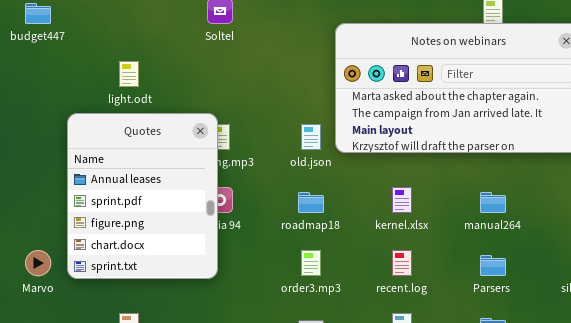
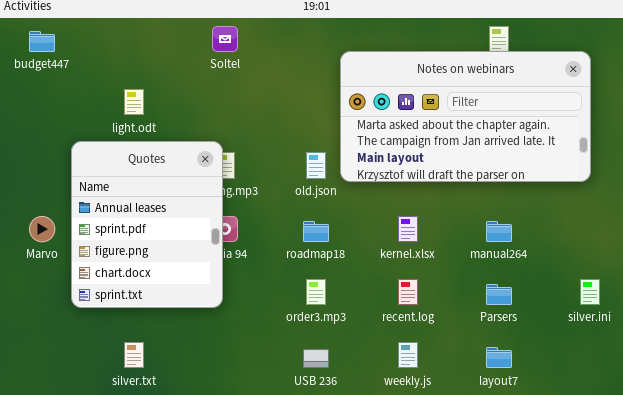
Marvo: [25,250,51,276] -> [29,216,55,242], moved

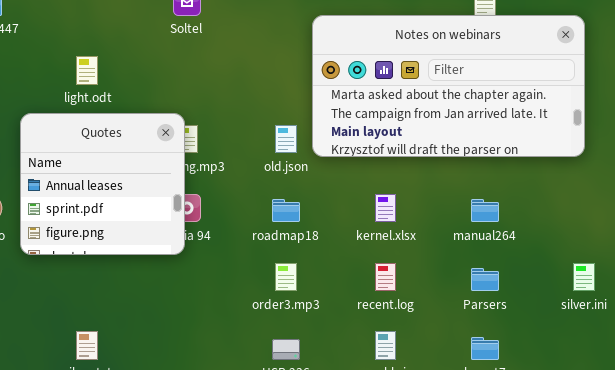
Quotes: [71,141,223,308] -> [20,113,185,255], resized

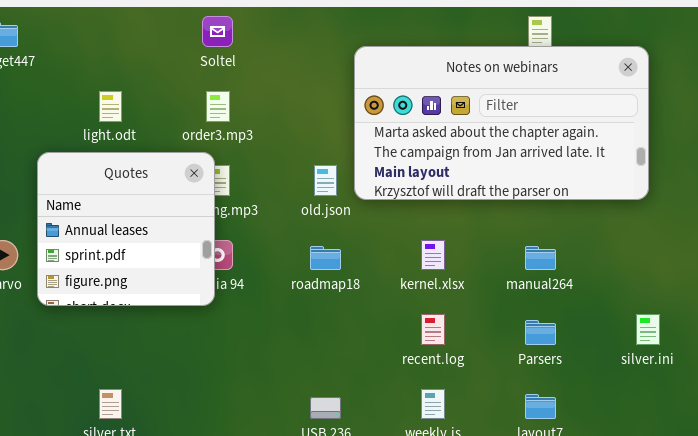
order3.mp3: [275,263,297,291] -> [206,91,230,122], moved

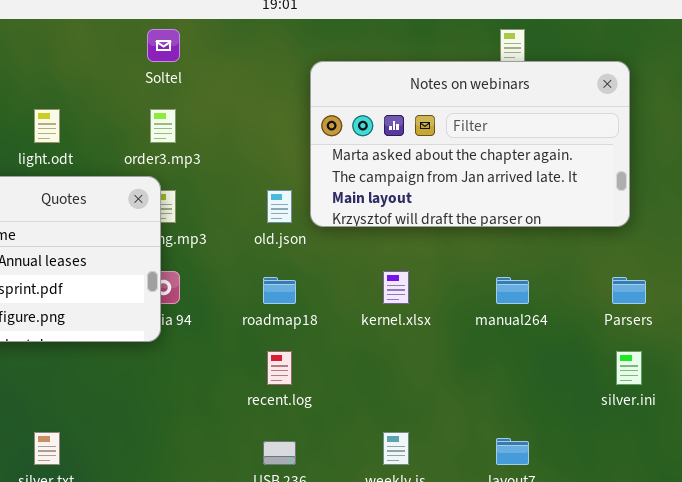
recent.log: [421,314,445,345] -> [267,351,292,385], moved
Parsers: [525,320,556,345] -> [612,277,646,304], moved

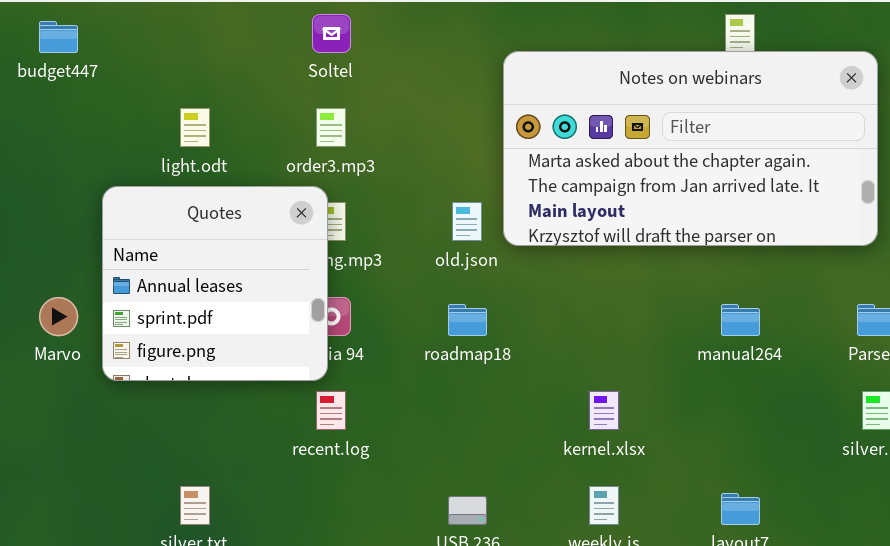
kernel.xlsx: [383,271,409,304] -> [589,391,619,430], moved
recent.log: [267,351,292,385] -> [316,391,346,430], moved

